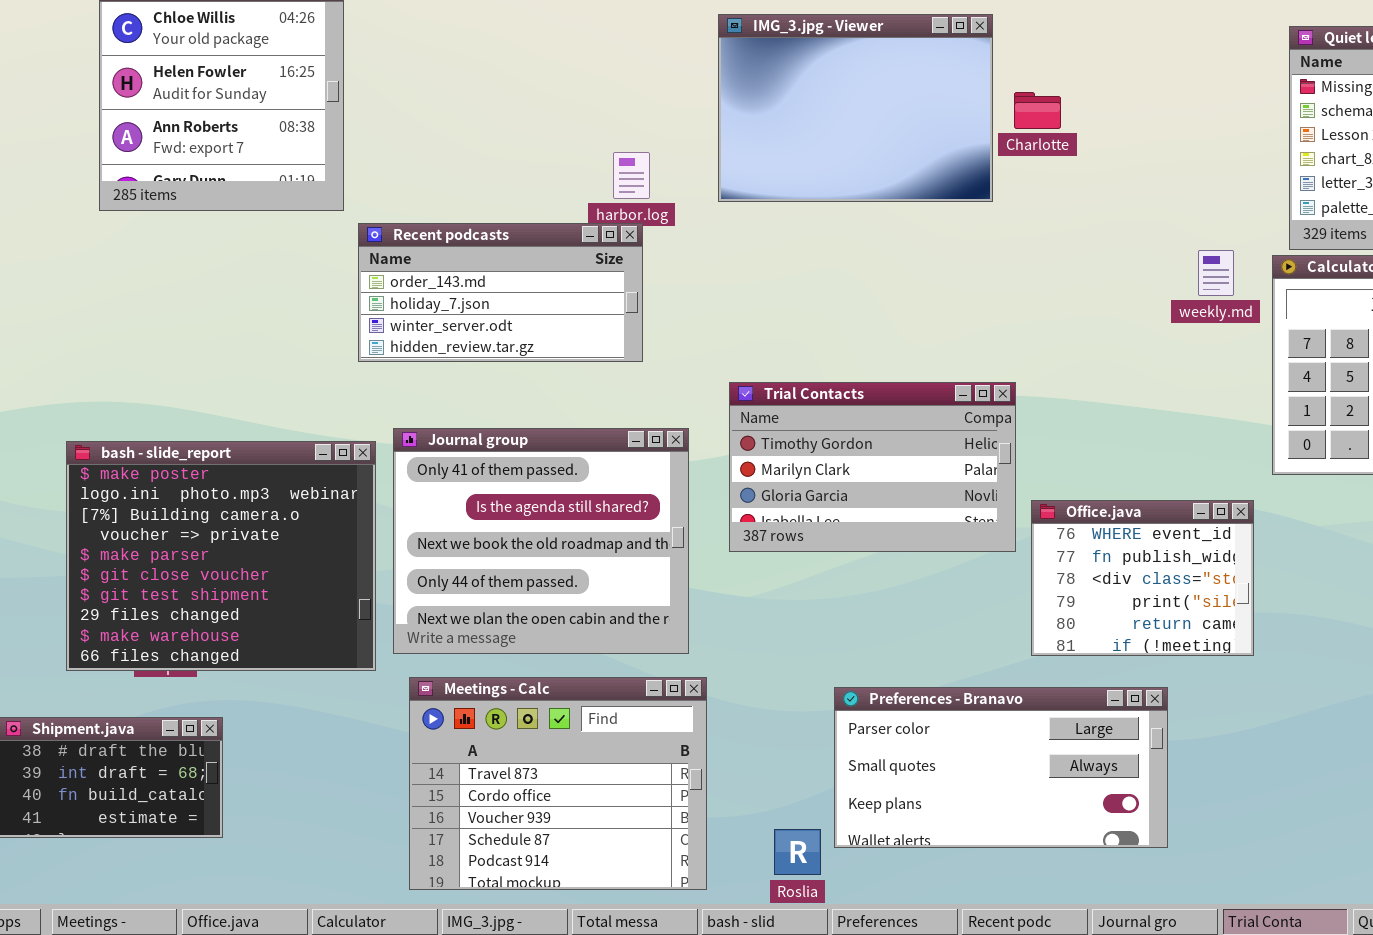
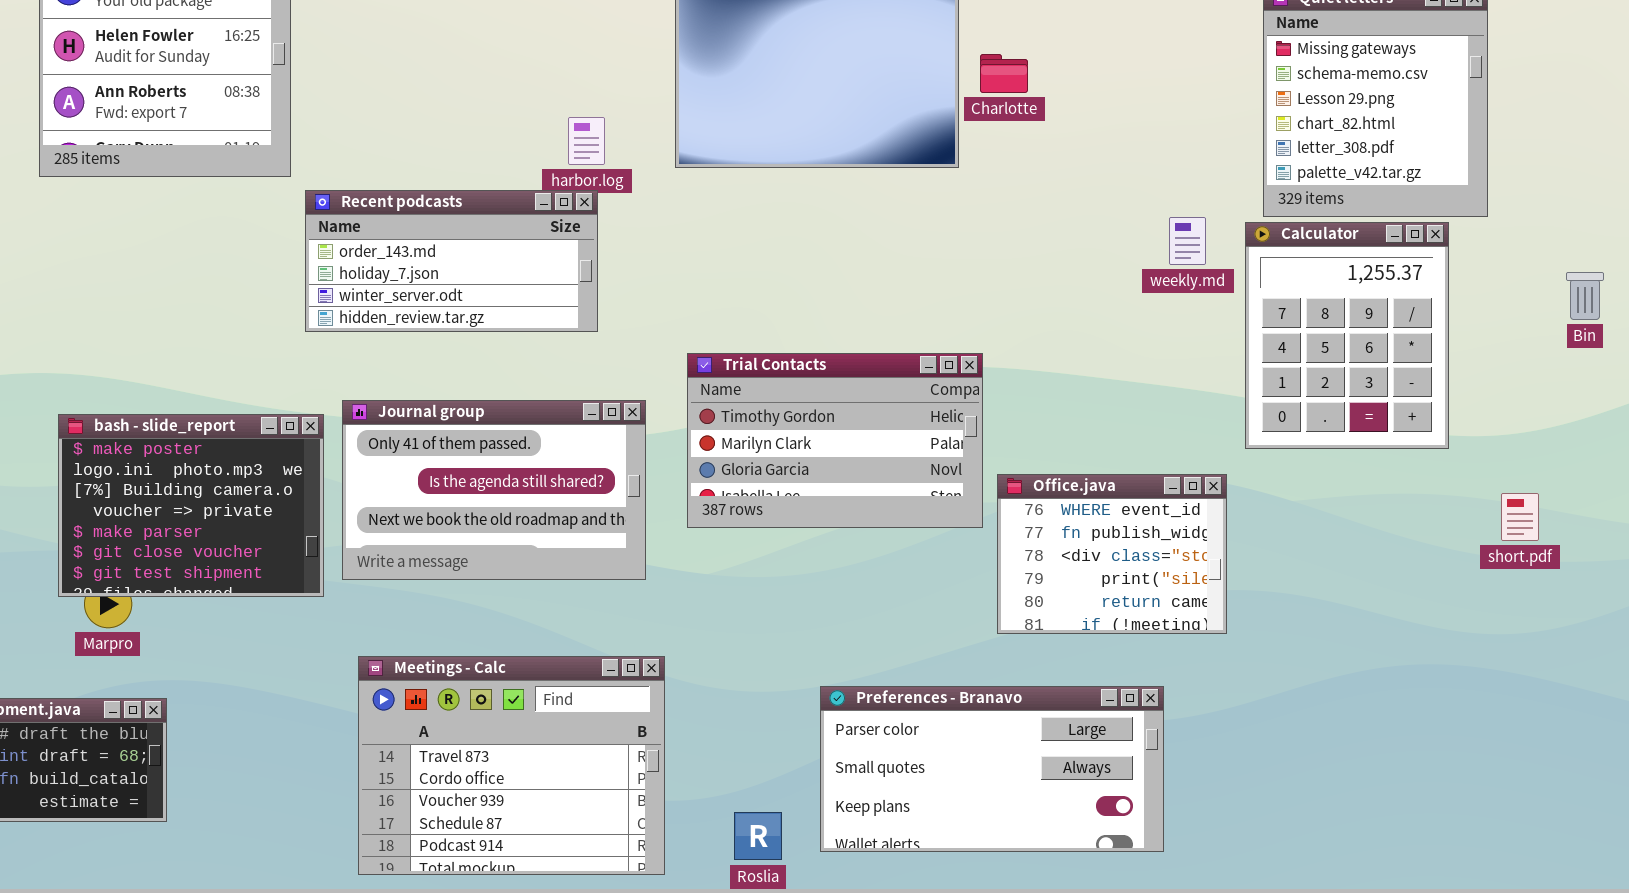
Journal group: [393,428,689,654] -> [342,400,646,580], resized
bash - slide_report: [66,441,376,671] -> [58,414,324,597], resized
Preferences - Branavo: [834,687,1168,848] -> [820,686,1164,852], moved

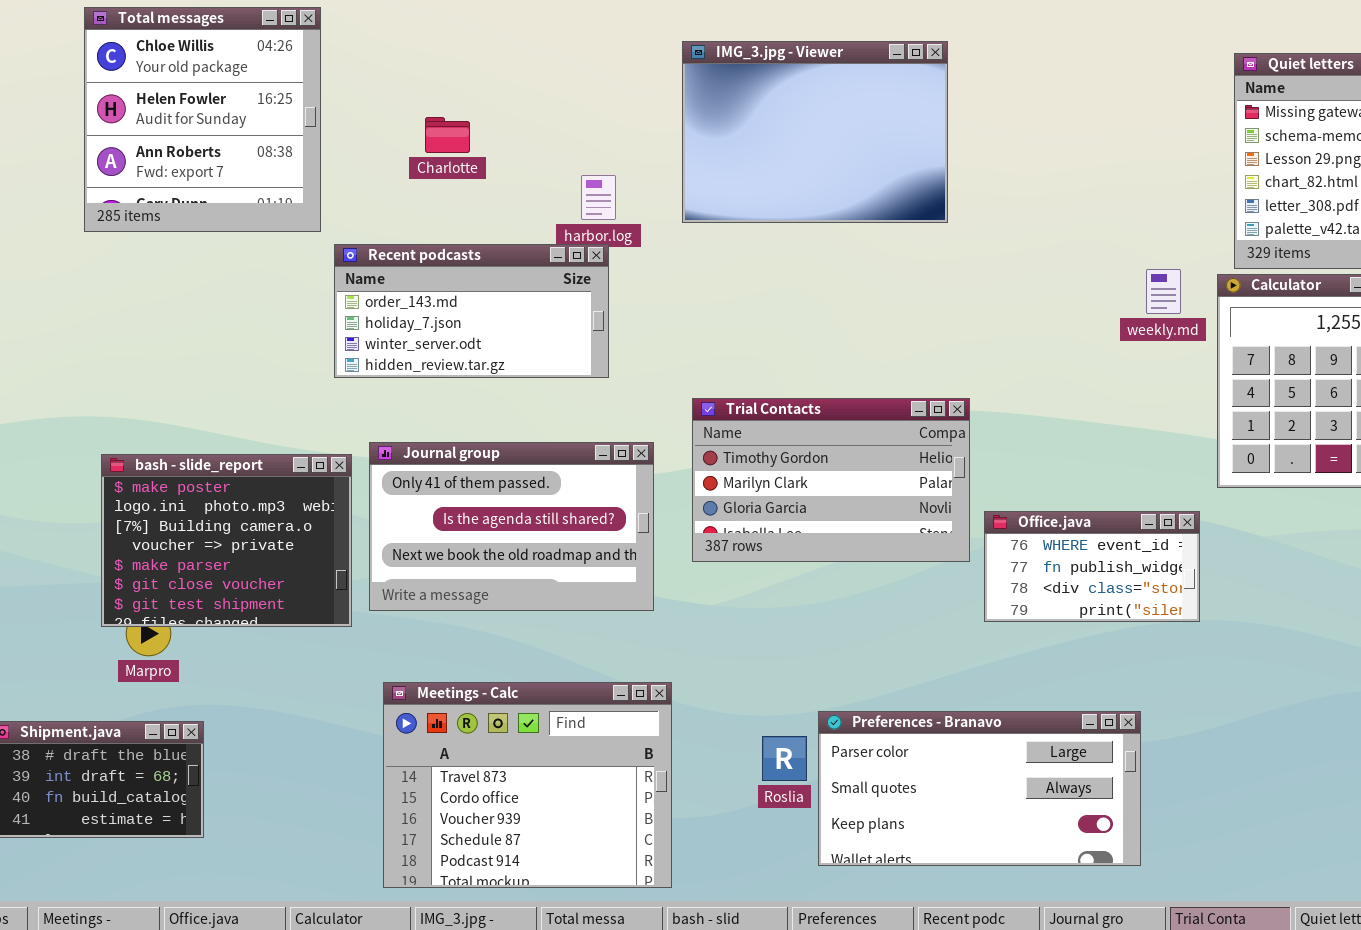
Charlotte: [980,54,1028,93] -> [425,117,470,153], moved
Office.java: [997,474,1227,634] -> [984,511,1200,622], resized
Roslia: [734,812,782,860] -> [762,736,807,781], moved

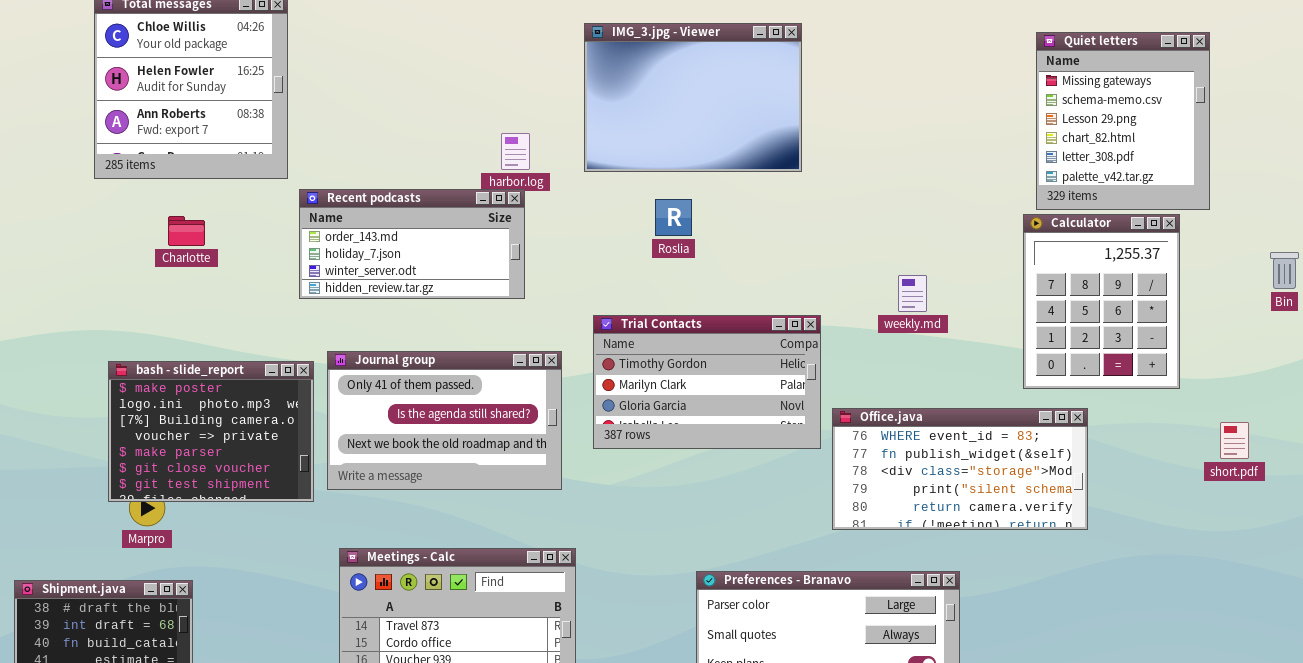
Charlotte: [425,117,470,153] -> [168,216,205,246], moved
weekly.md: [1146,269,1181,314] -> [898,275,927,312], moved
Office.java: [984,511,1200,622] -> [832,408,1088,530], resized
Roslia: [762,736,807,781] -> [655,199,692,236], moved

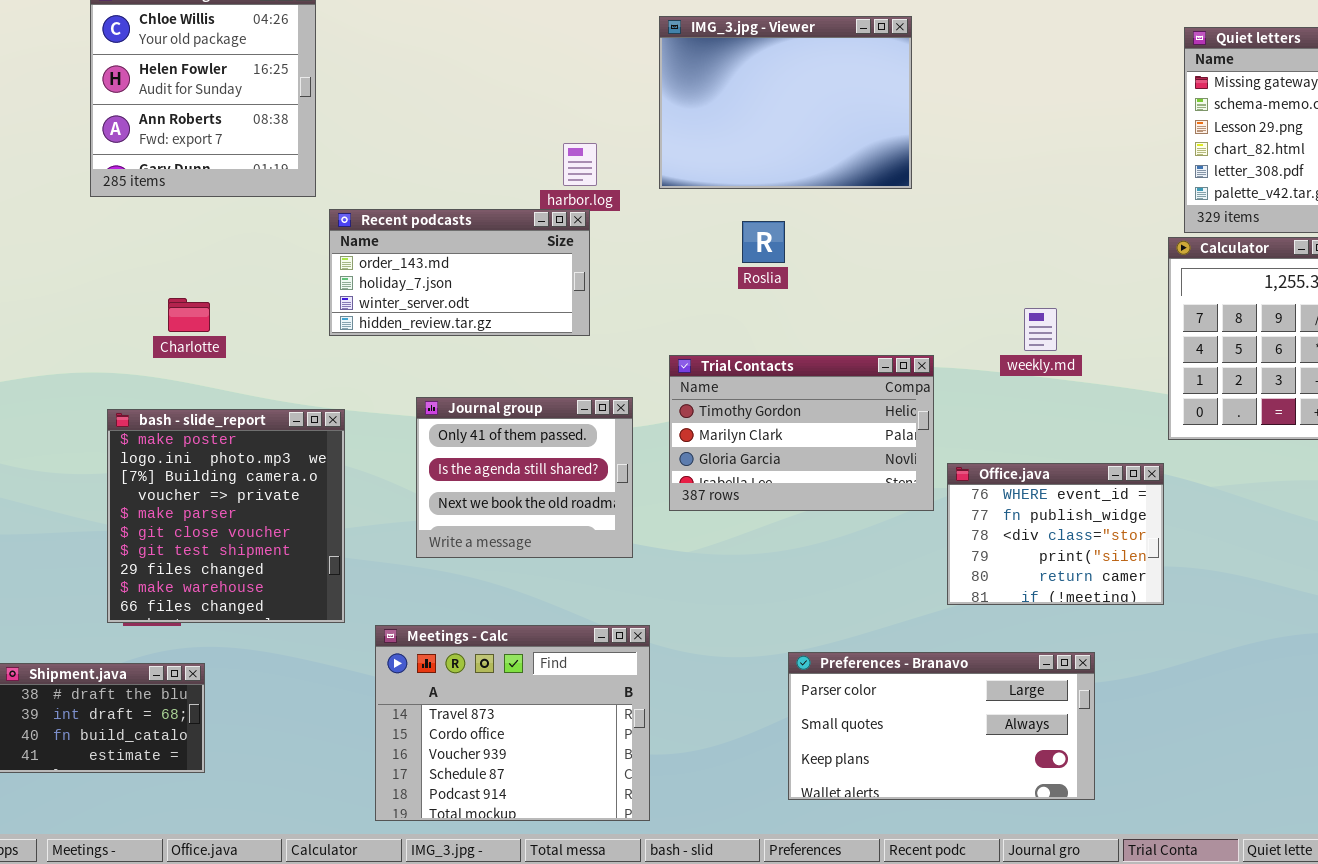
Charlotte: [168,216,205,246] -> [168,298,210,332], moved
Journal group: [327,351,562,490] -> [416,397,633,558], resized
bash - slide_report: [108,361,314,502] -> [107,409,345,623], resized
Office.java: [832,408,1088,530] -> [947,463,1164,605], resized

